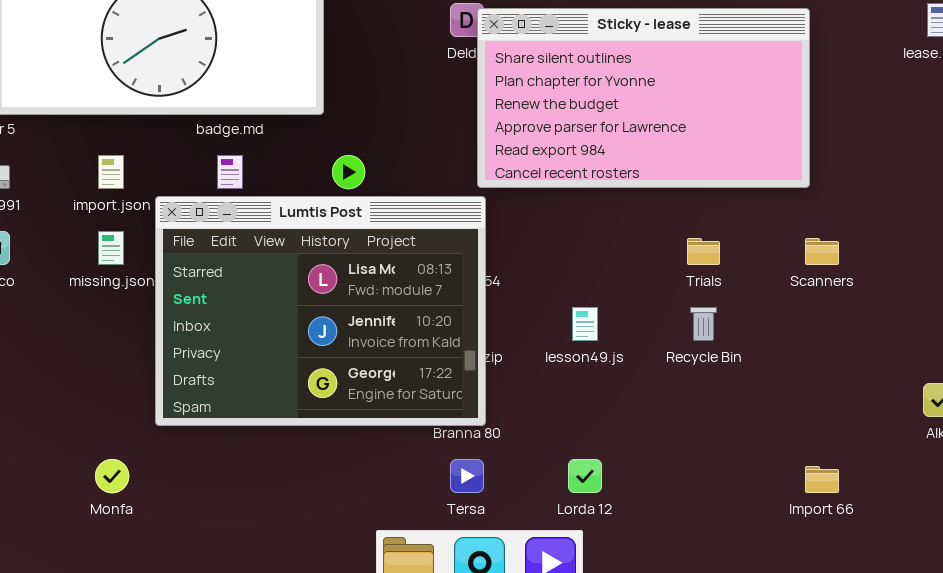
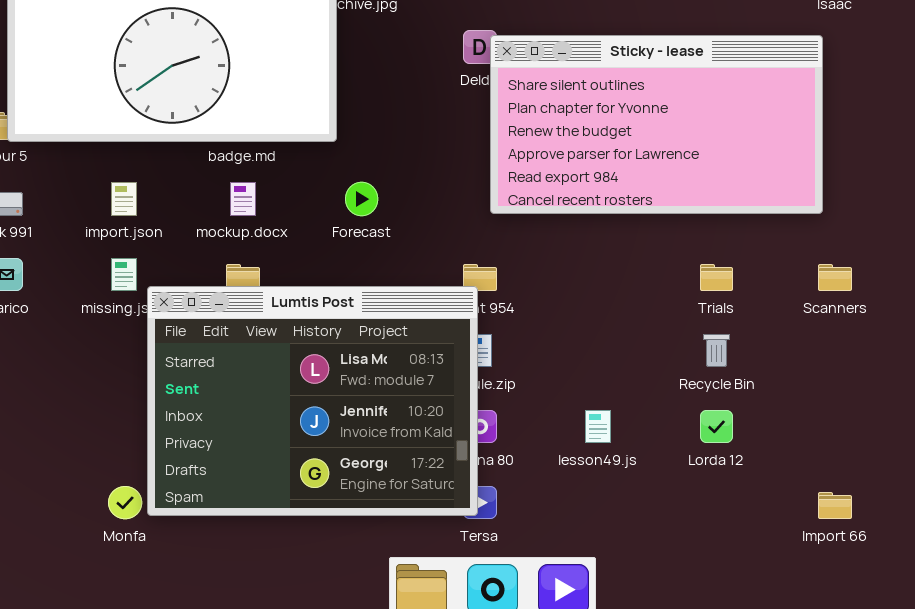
Lumtis Post: [155,196,486,426] -> [147,286,478,516], moved
lesson49.js: [572,307,598,341] -> [585,410,611,443], moved
Lorda 12: [568,459,602,493] -> [700,410,733,443], moved

